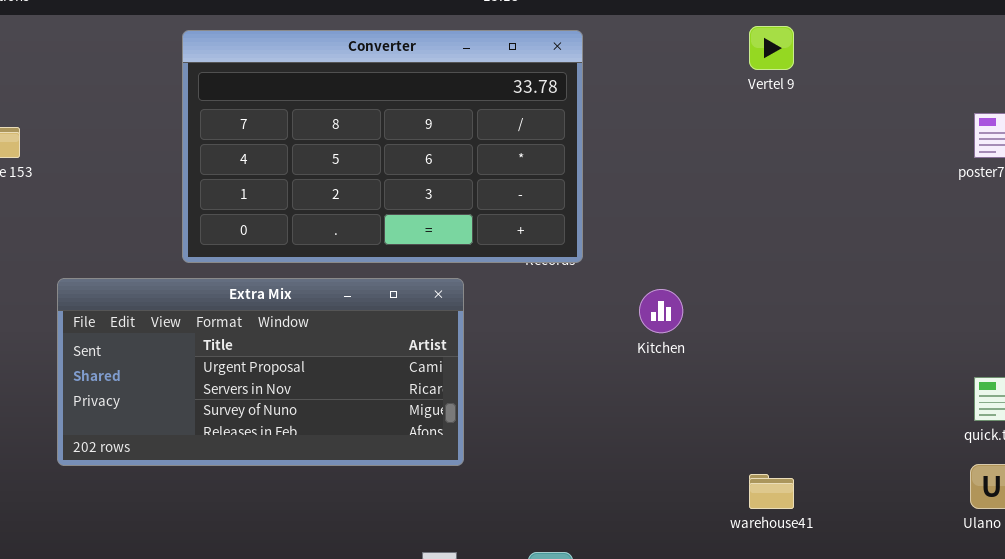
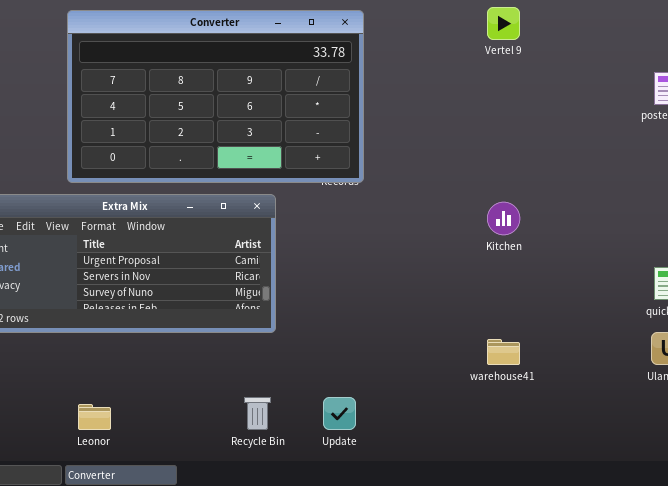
Kitchen: [639,289,683,333] -> [487,202,520,235], moved

